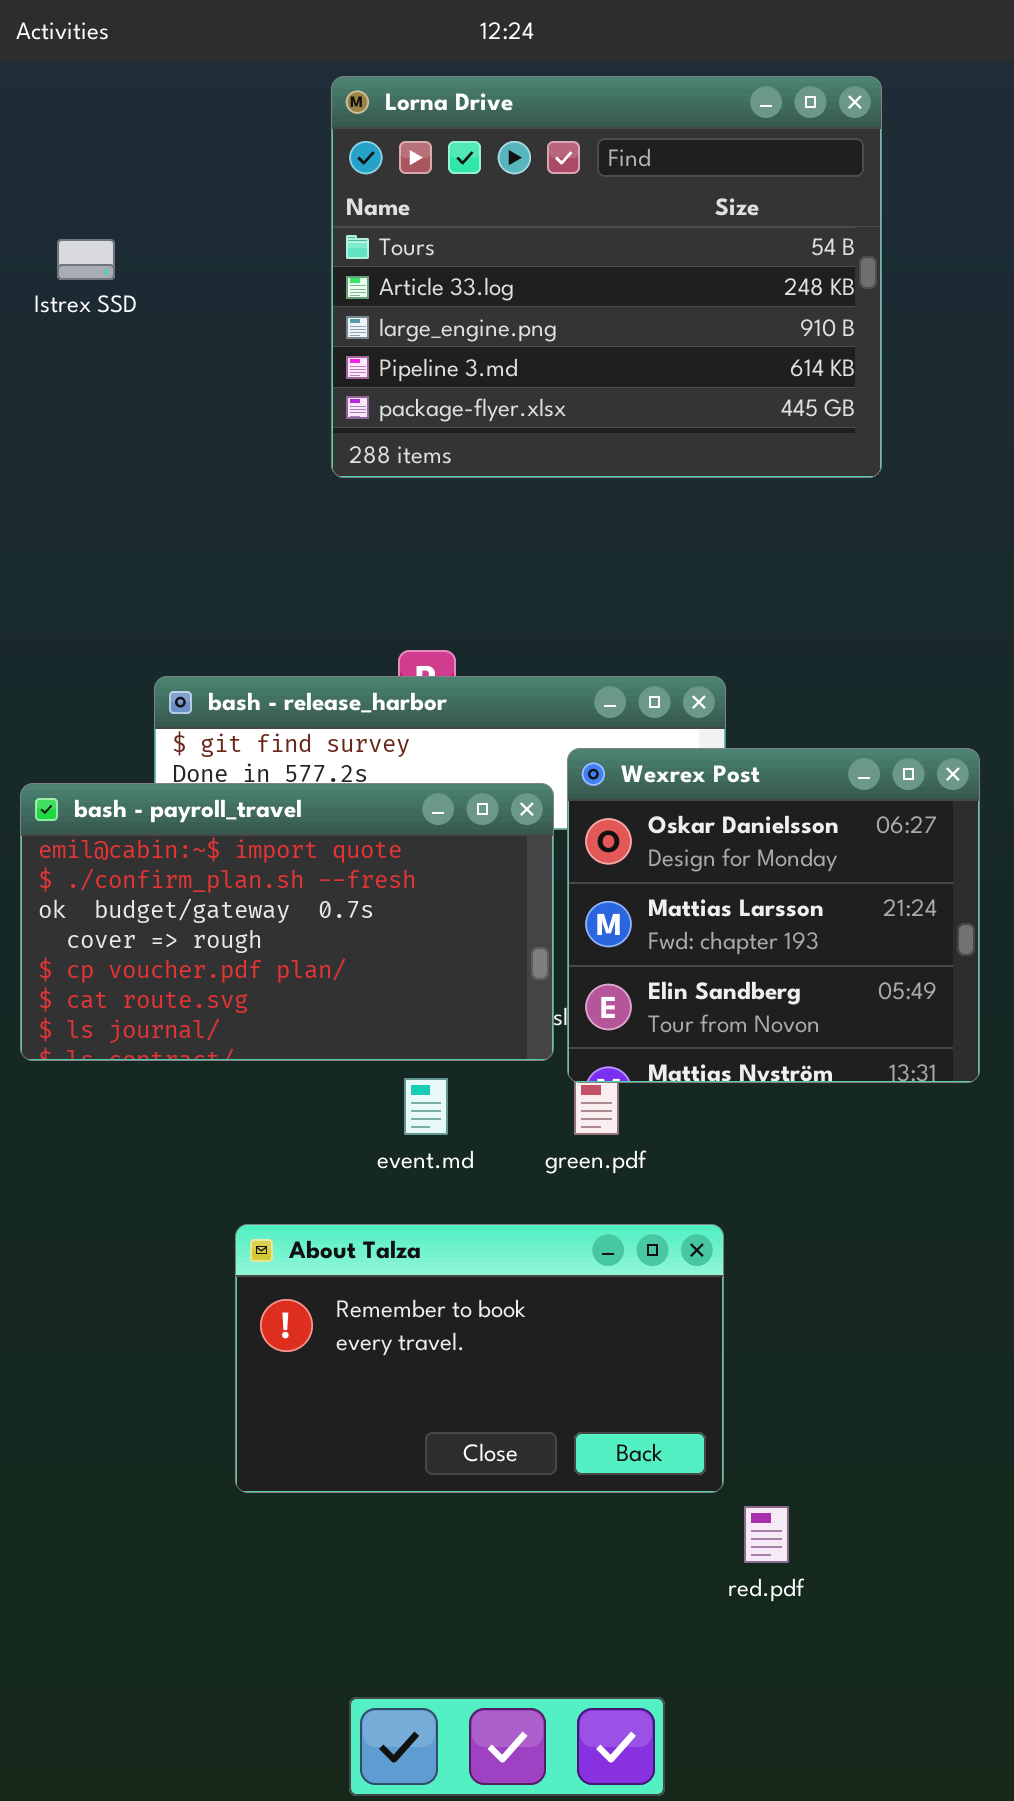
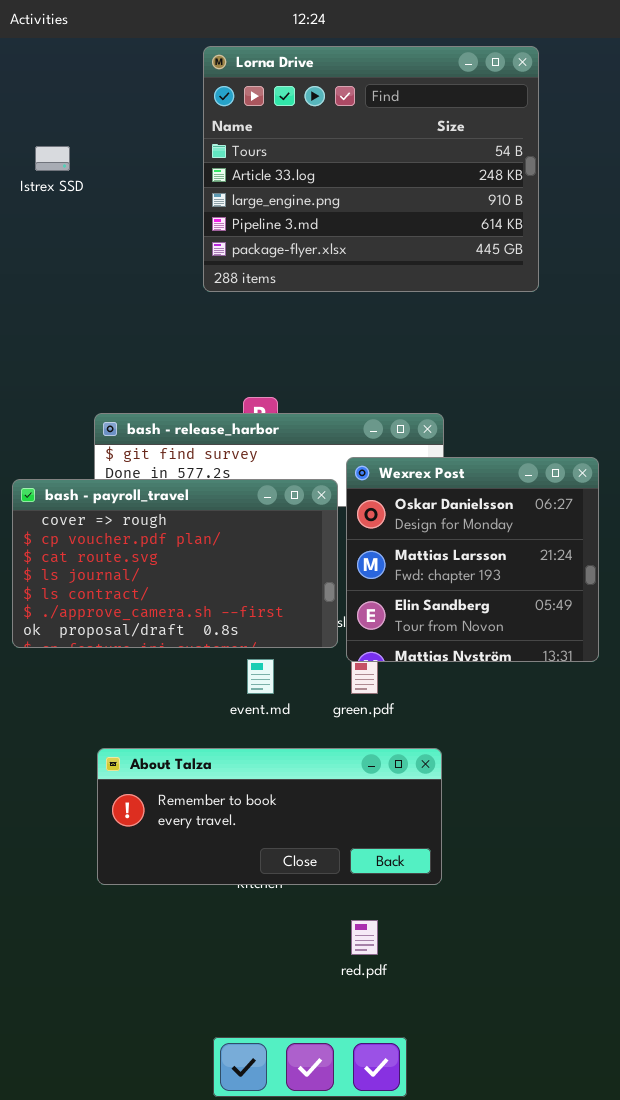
bash - payroll_travel: [20,783,554,1061] -> [12,479,338,648], scrolled down 3 rows
About Talza: [235,1224,724,1493] -> [97,748,442,885], resized
red.pdf: [744,1506,789,1563] -> [351,920,378,955], moved

